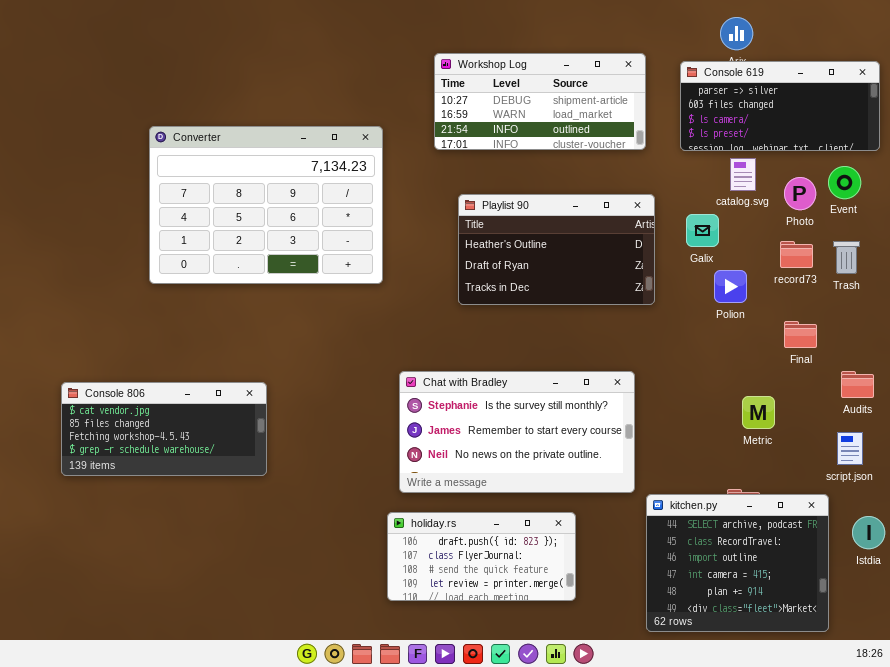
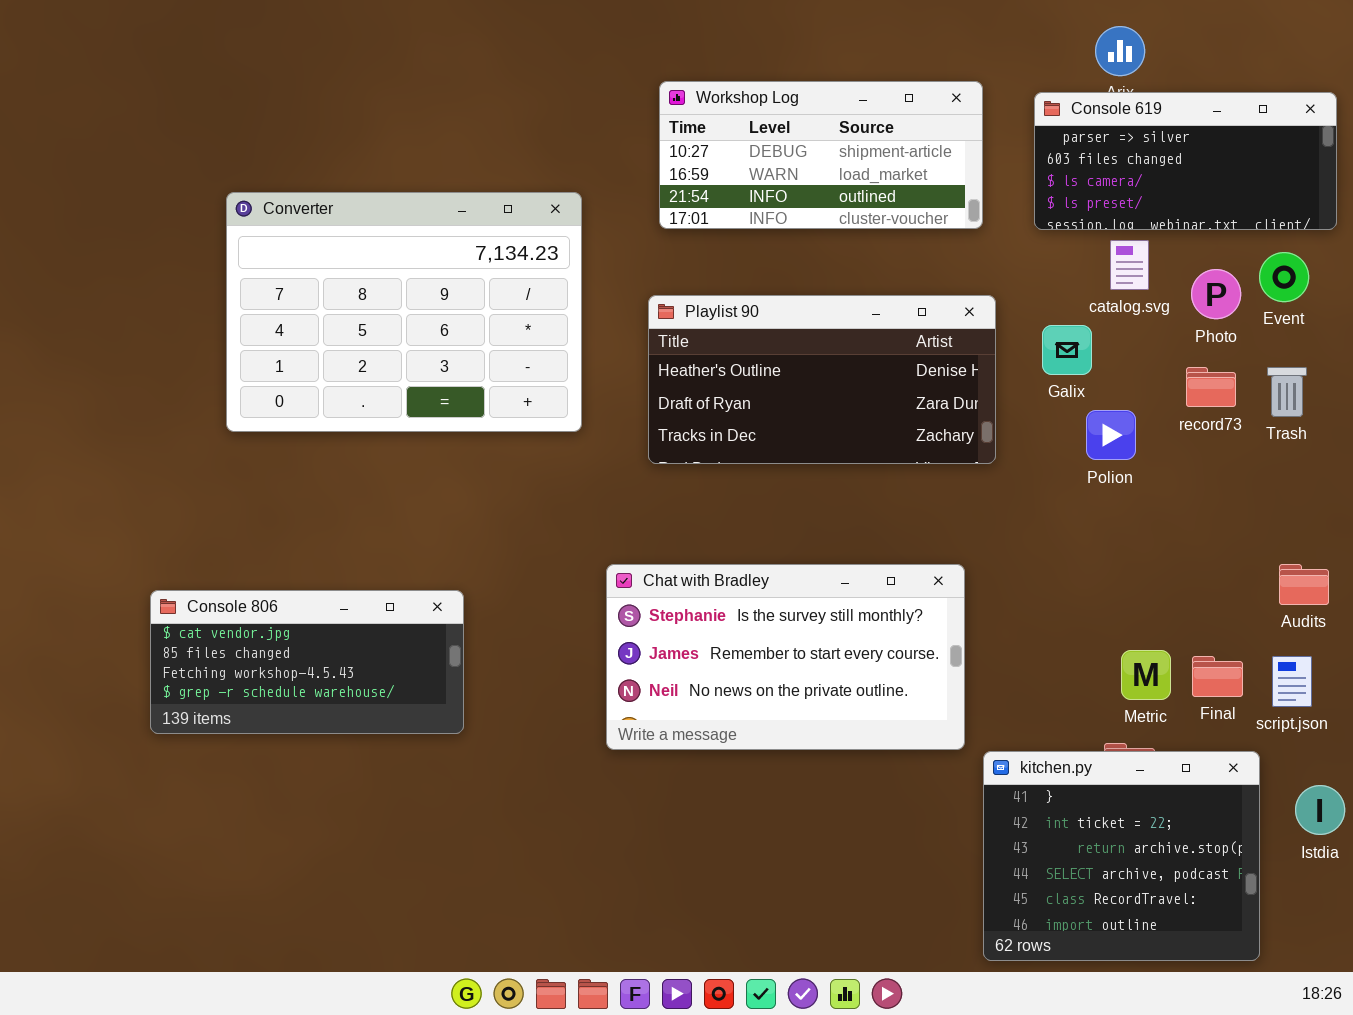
Playlist 90: [458,194,655,305] -> [648,295,996,464], resized
Final: [784,321,817,348] -> [1192,656,1243,697], moved
Console 806: [61,382,267,476] -> [150,590,464,734], moved
Metric: [742,396,775,429] -> [1121,650,1171,700], moved
kitchen.py: [646,494,829,632] -> [983,751,1260,961], scrolled up 3 rows
holiday.rs: [387,512,576,601] -> none, closed

